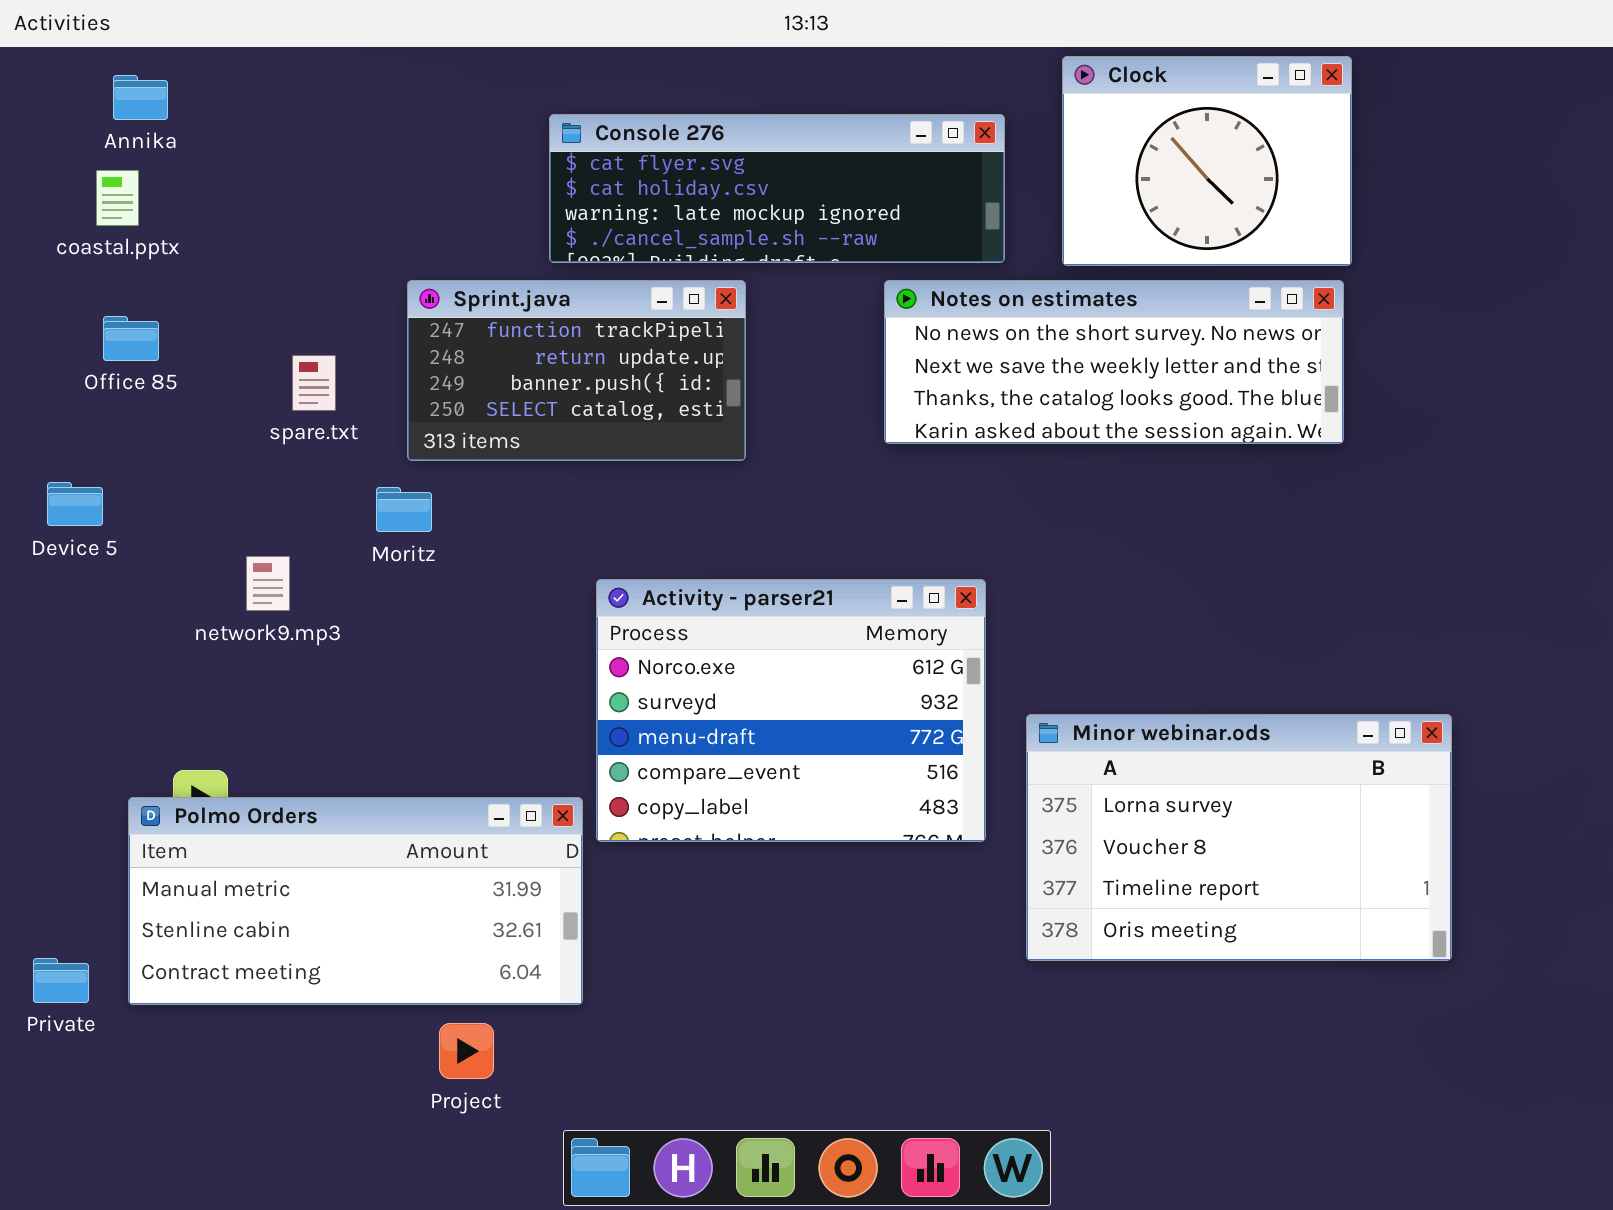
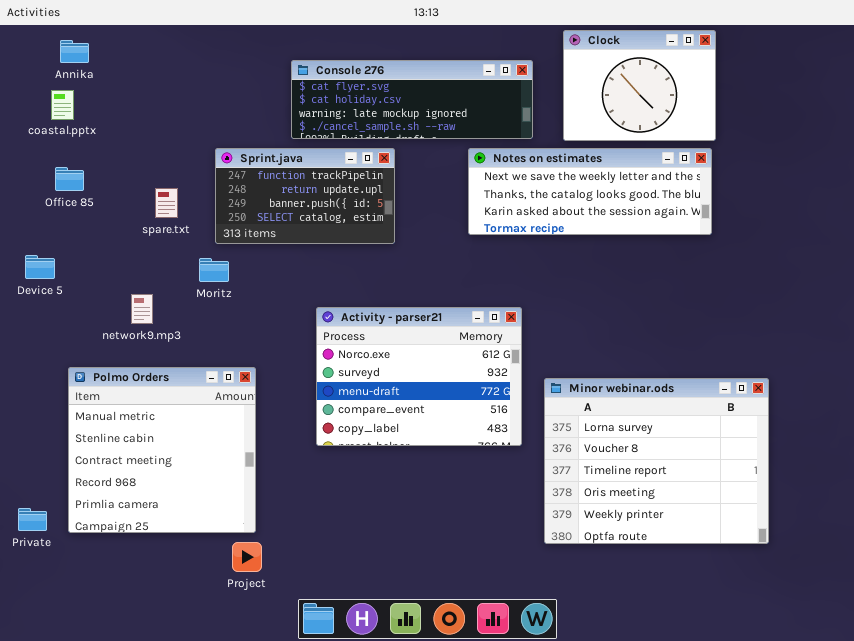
Notes on estimates: [884,280,1344,444] -> [468,148,712,235], scrolled down 1 row
Minor webinar.ods: [1026,714,1452,961] -> [544,378,769,544], resized
Polmo Orders: [128,797,583,1005] -> [68,367,256,533], resized

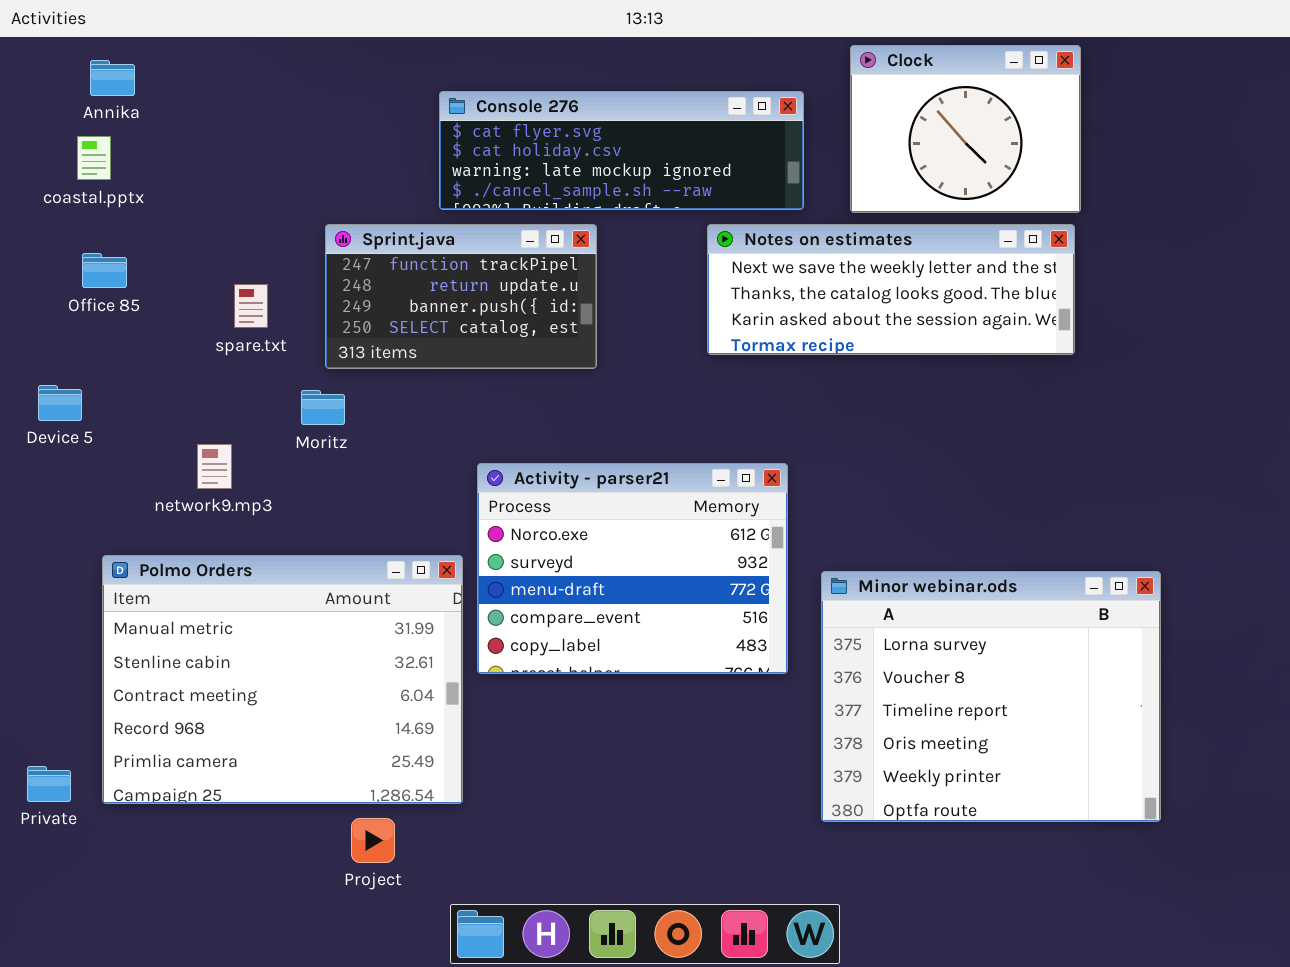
Polmo Orders: [68,367,256,533] -> [102,555,463,804], resized

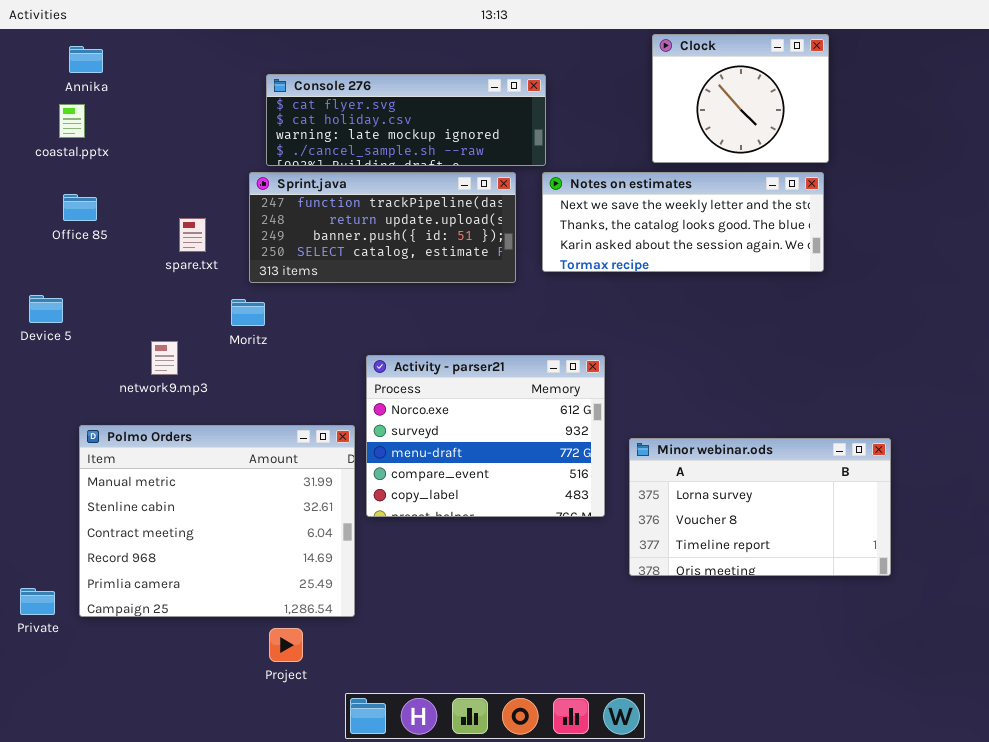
Console 276: [439,91,804,210] -> [266,74,546,166], moved
Sprint.java: [325,224,597,369] -> [249,172,516,283], resized
Minor webinar.ods: [821,571,1161,822] -> [629,438,891,576], resized

